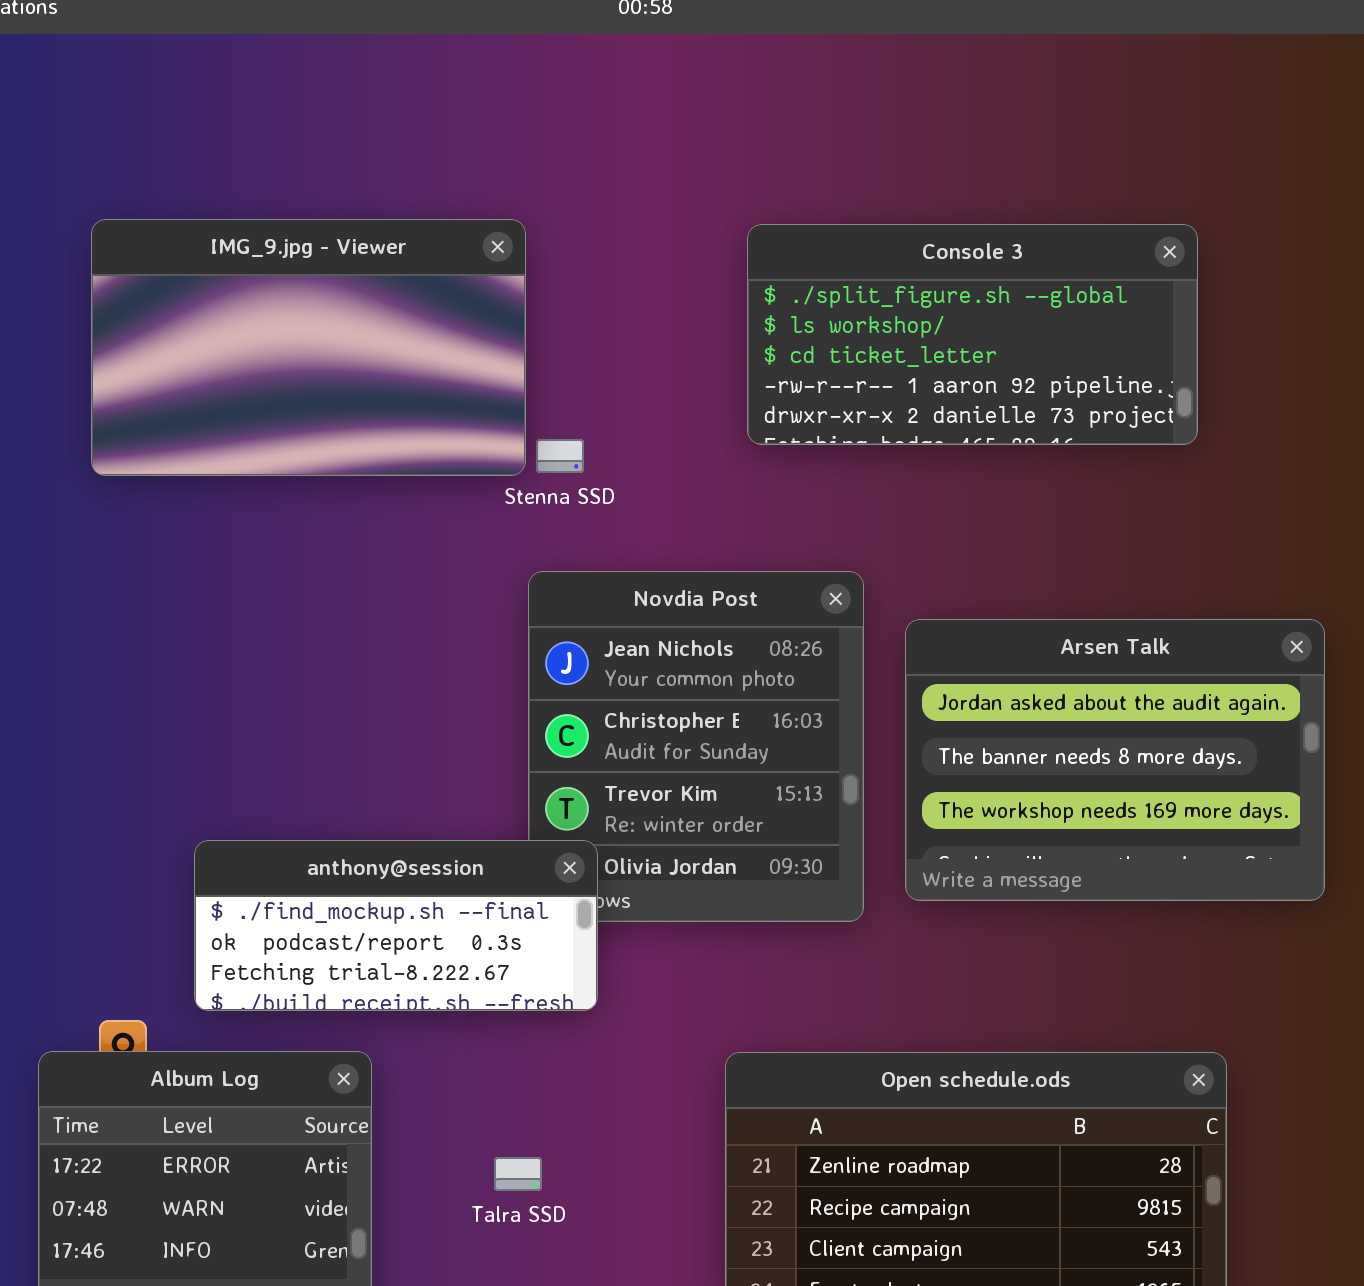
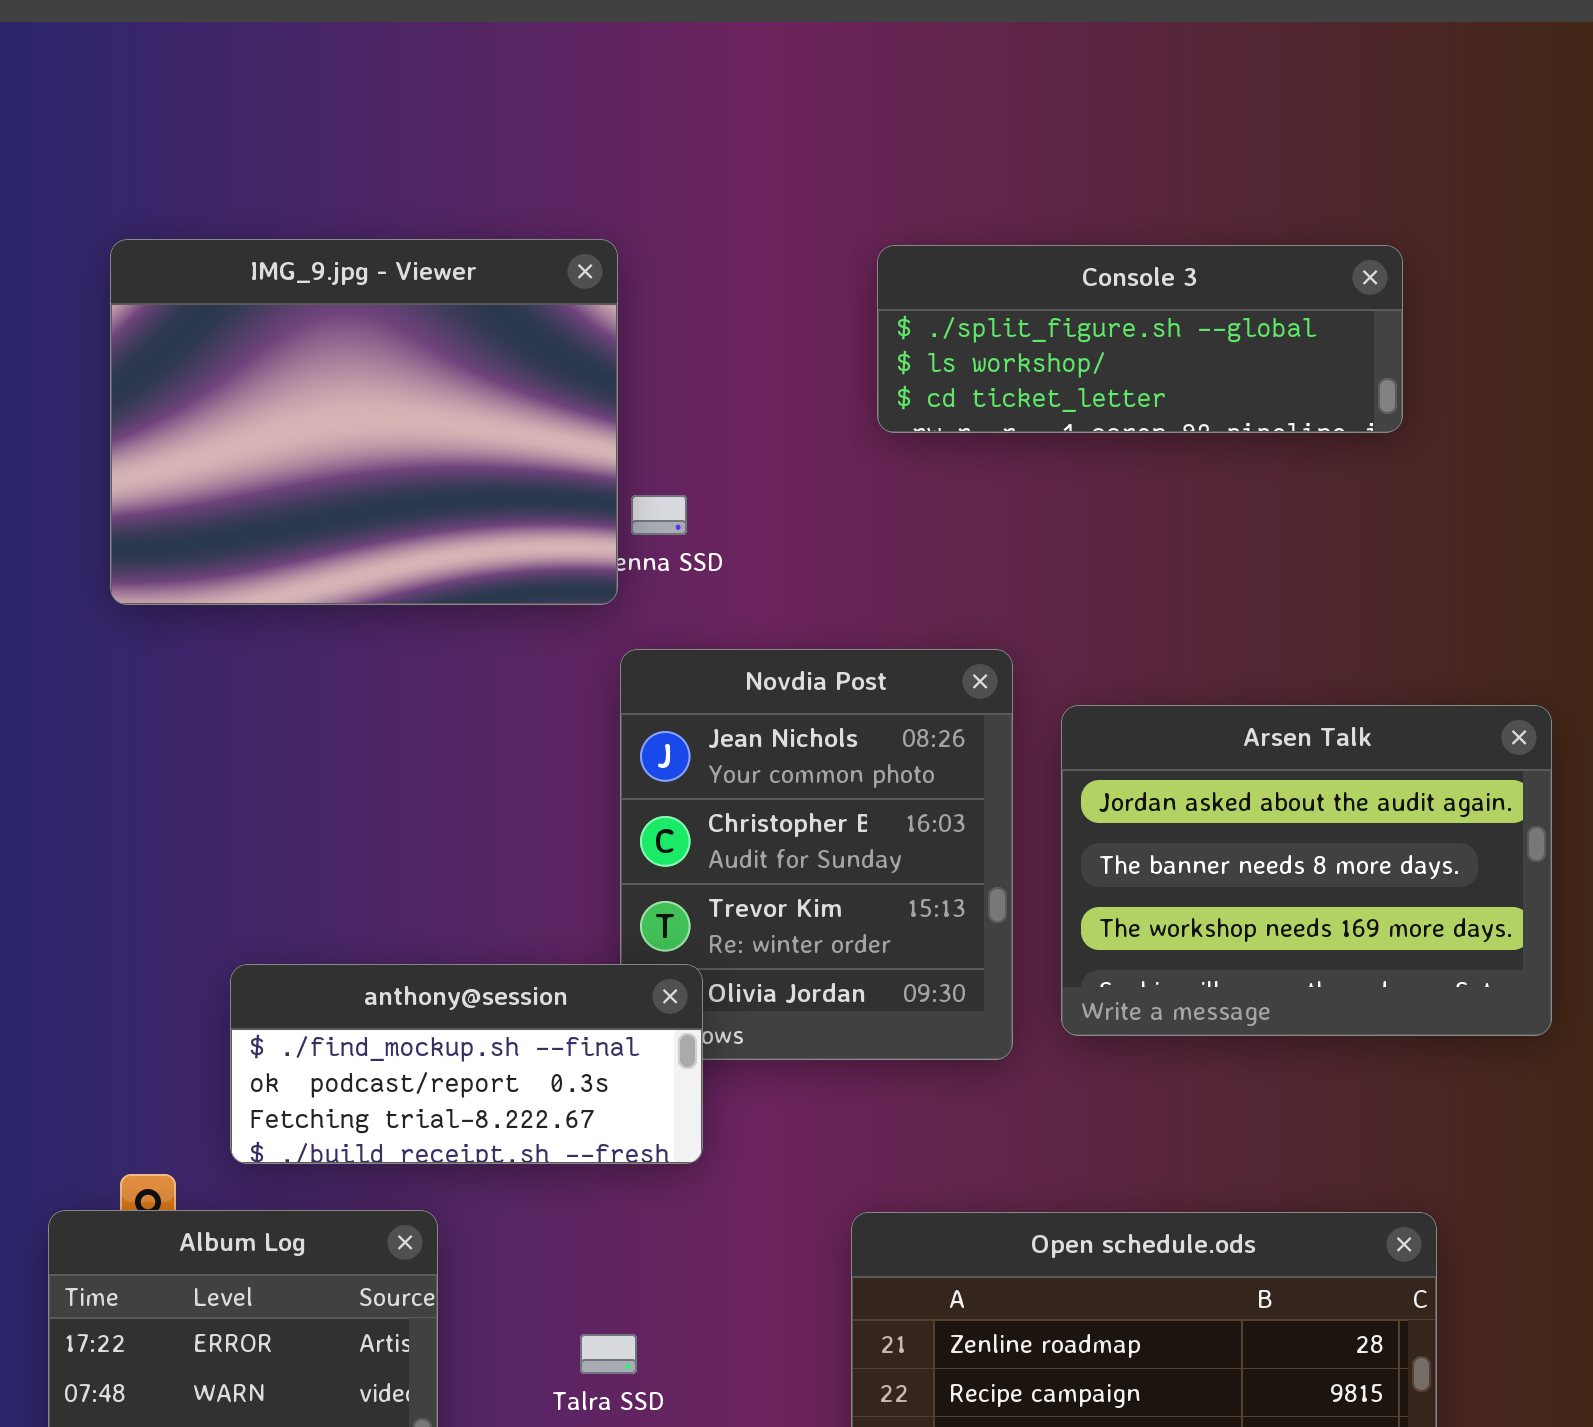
IMG_9.jpg - Viewer: [91,219,526,476] -> [110,239,618,605], resized
Console 3: [747,224,1198,445] -> [877,245,1403,433], resized

